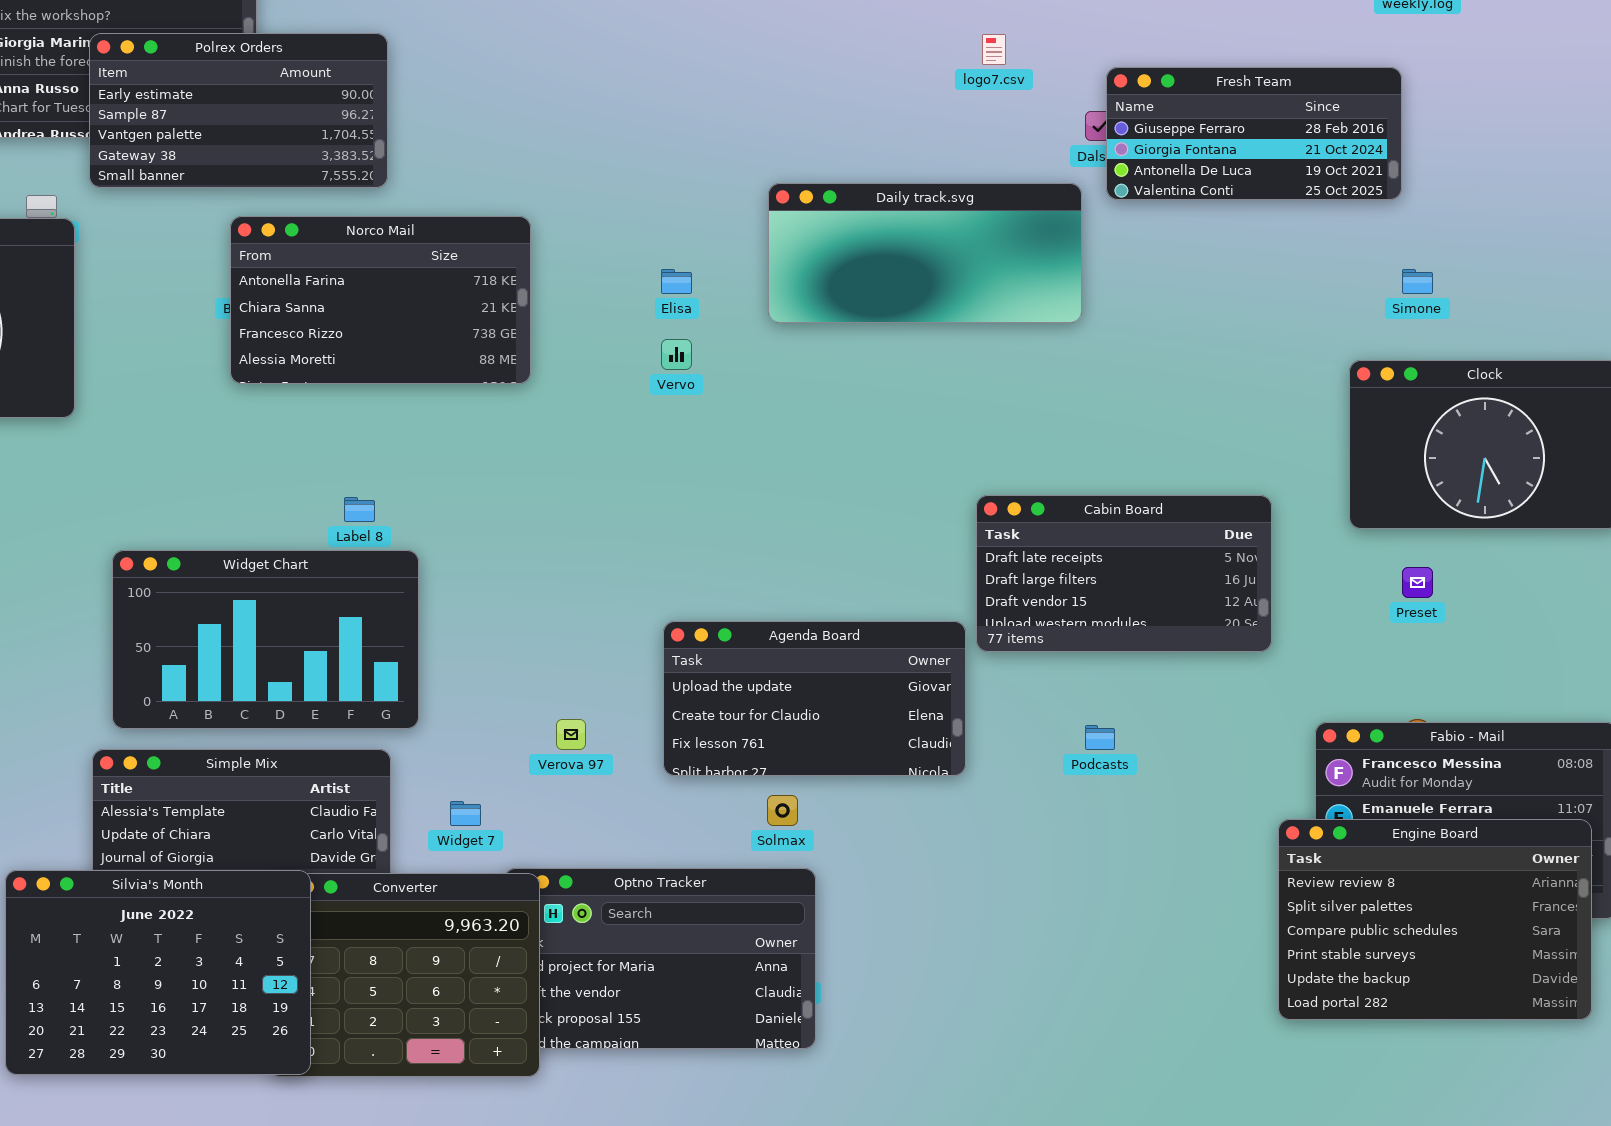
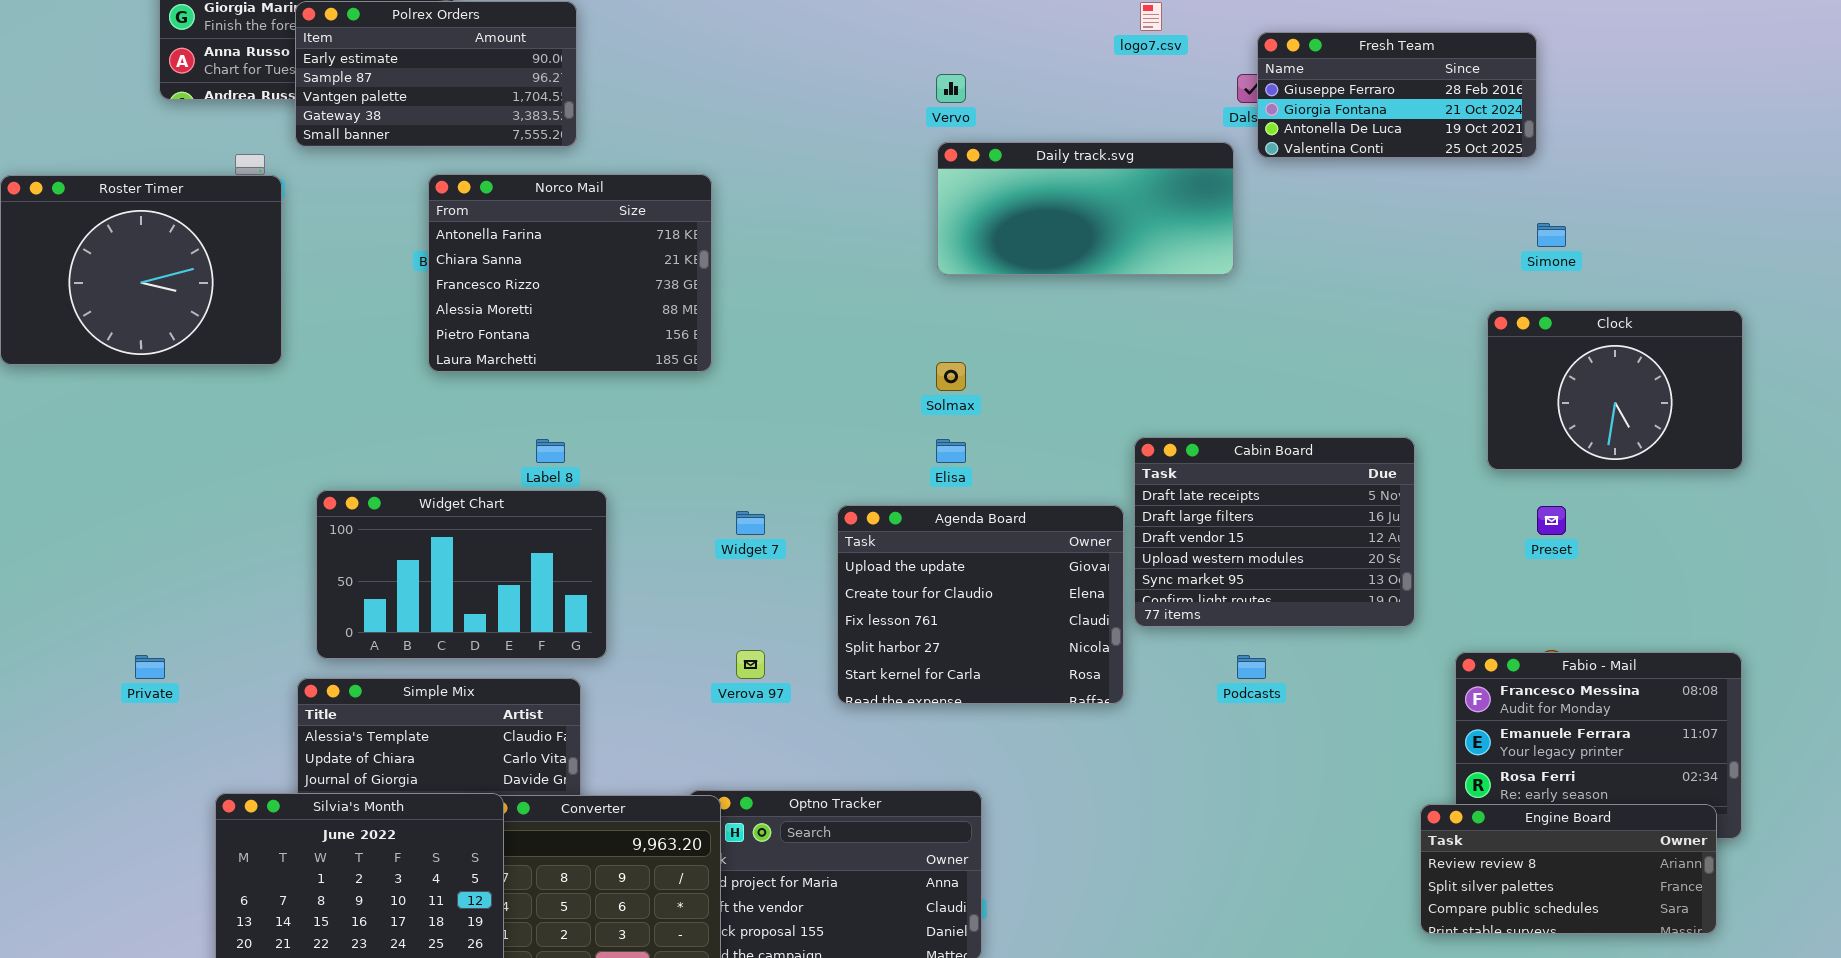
Norco Mail: [230,216,531,384] -> [428,174,712,372], resized
Elisa: [661,269,692,294] -> [936,439,966,463], moved
Vervo: [661,339,692,370] -> [936,74,966,103], moved
Cabin Board: [976,495,1272,652] -> [1134,437,1415,627], resized
Agenda Board: [663,621,966,776] -> [837,505,1124,704], resized
Solmax: [767,795,798,826] -> [936,362,966,391], moved
Widget 7: [450,801,481,826] -> [736,511,765,535], moved
Engine Board: [1278,819,1592,1020] -> [1420,804,1717,934], resized

